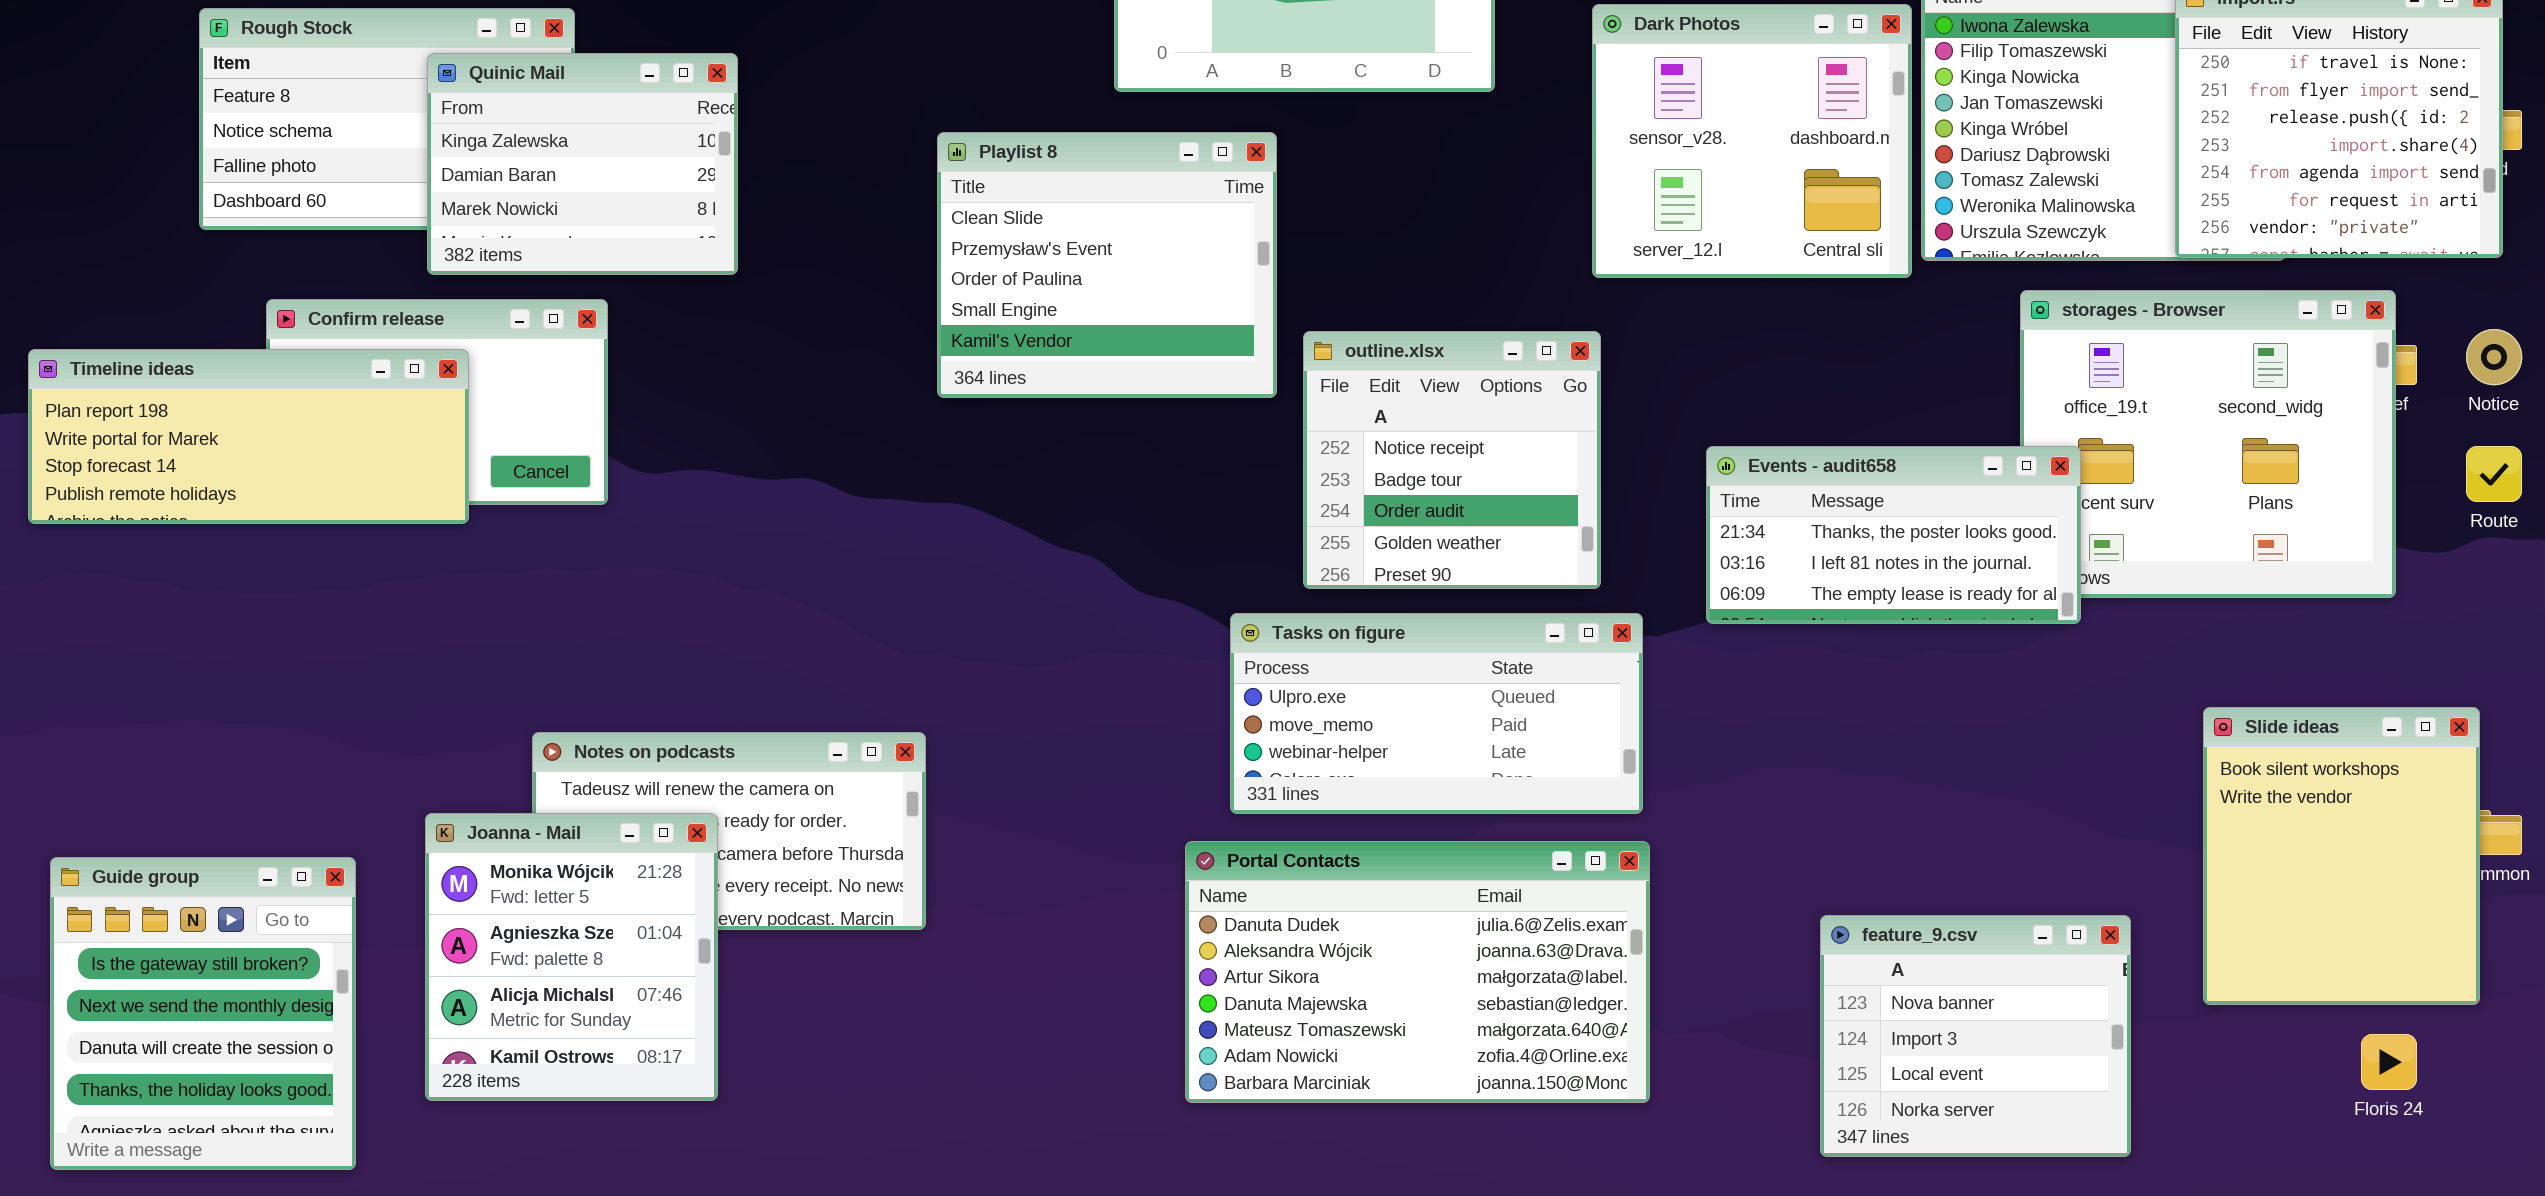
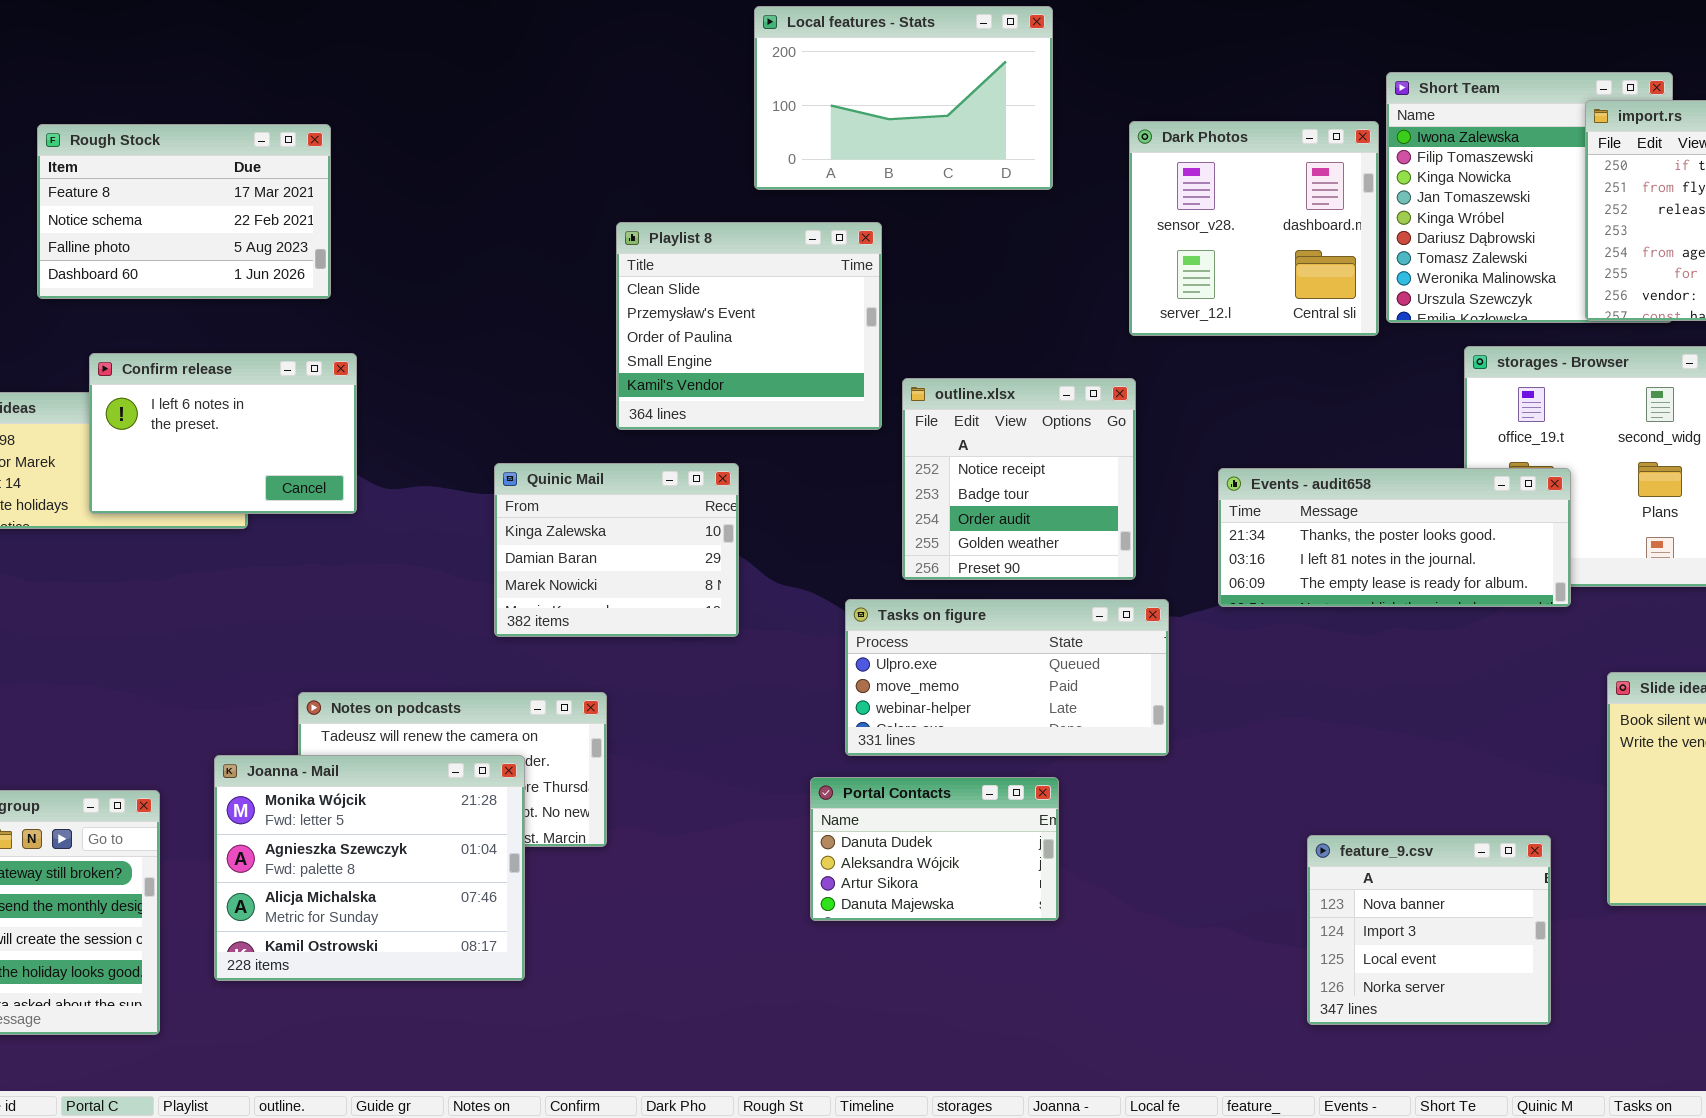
Quinic Mail: [427,53,738,275] -> [494,463,739,637], moved
Confirm release: [266,299,608,505] -> [89,353,357,514], raised
Events - audit658: [1706,446,2081,624] -> [1218,468,1571,607], resized
Joanna - Mail: [425,813,718,1101] -> [214,755,525,981], resized
Portal Contacts: [1185,841,1650,1103] -> [810,777,1059,921], resized

